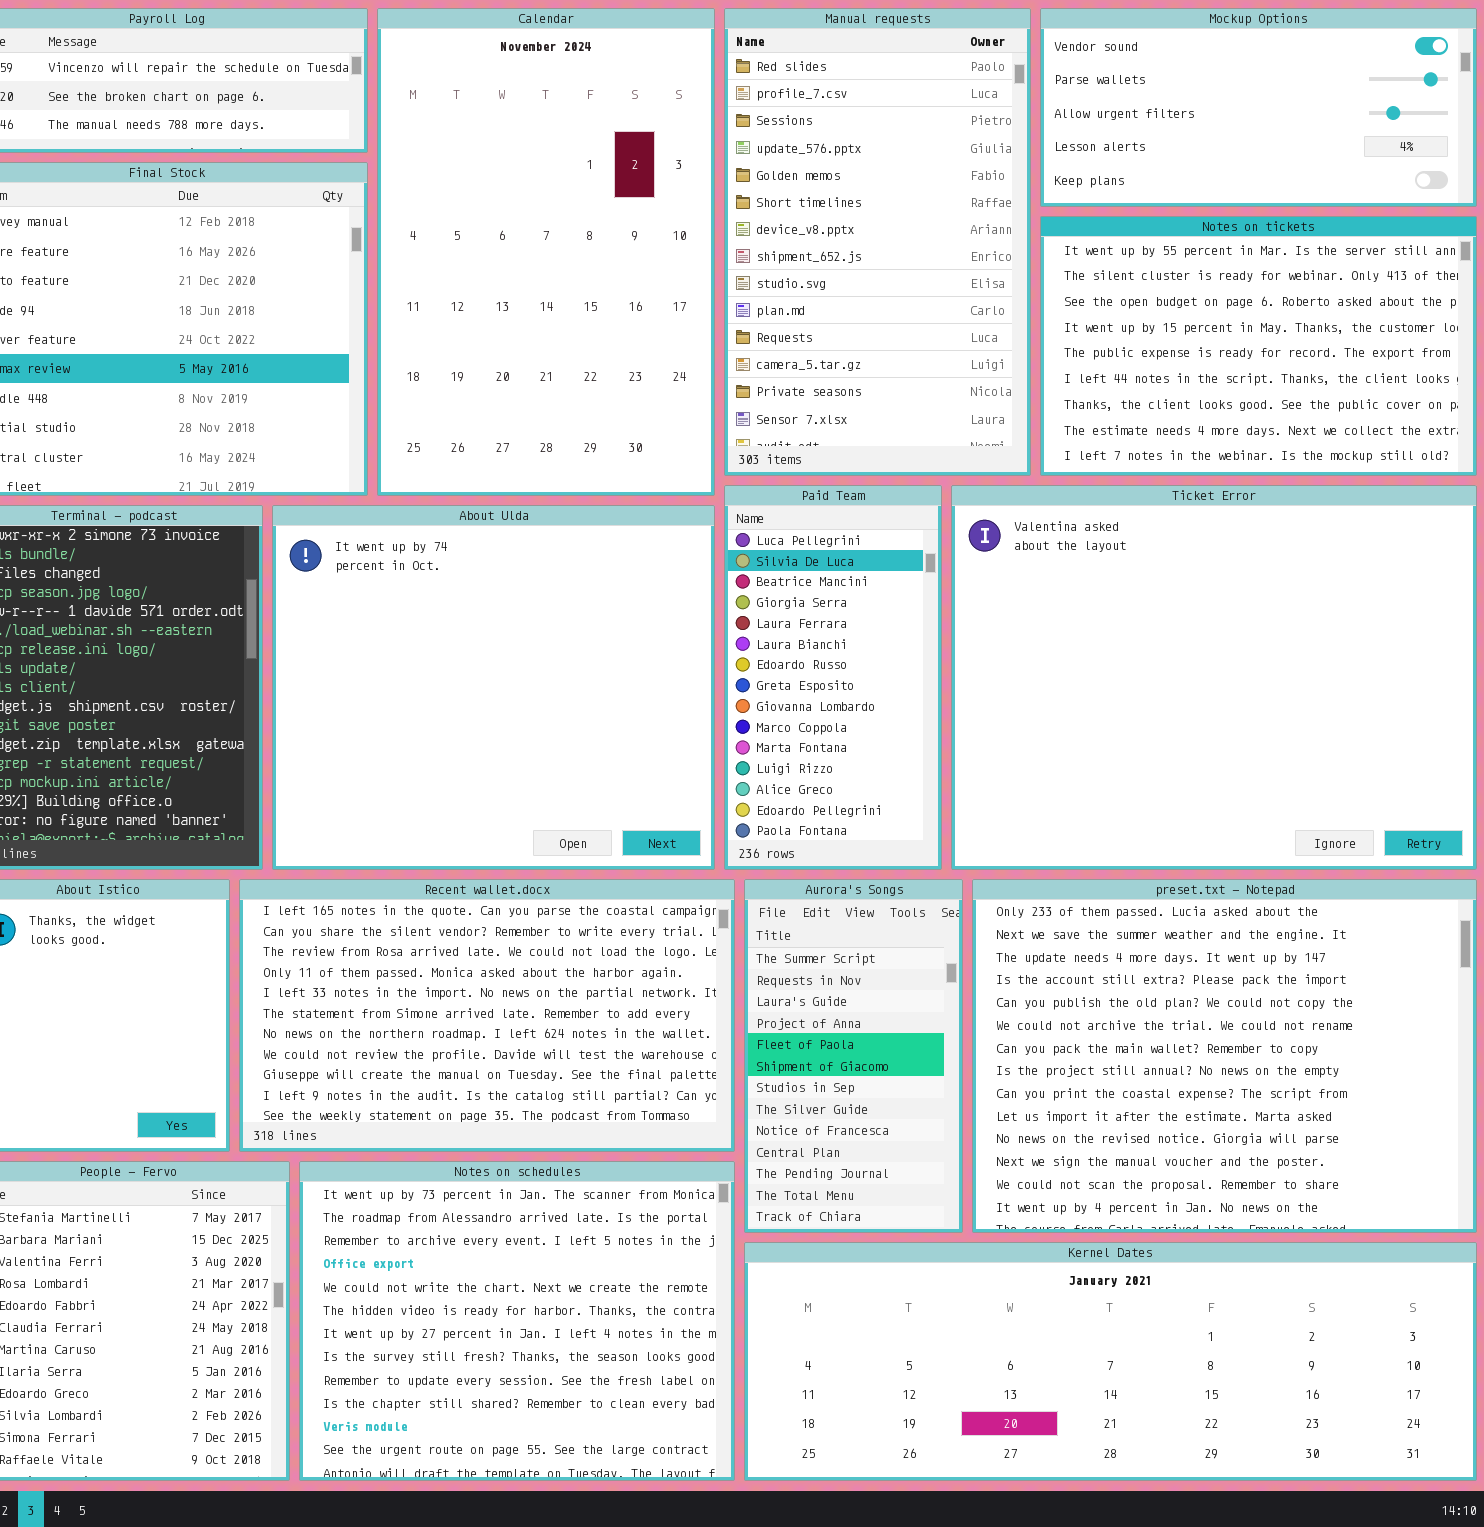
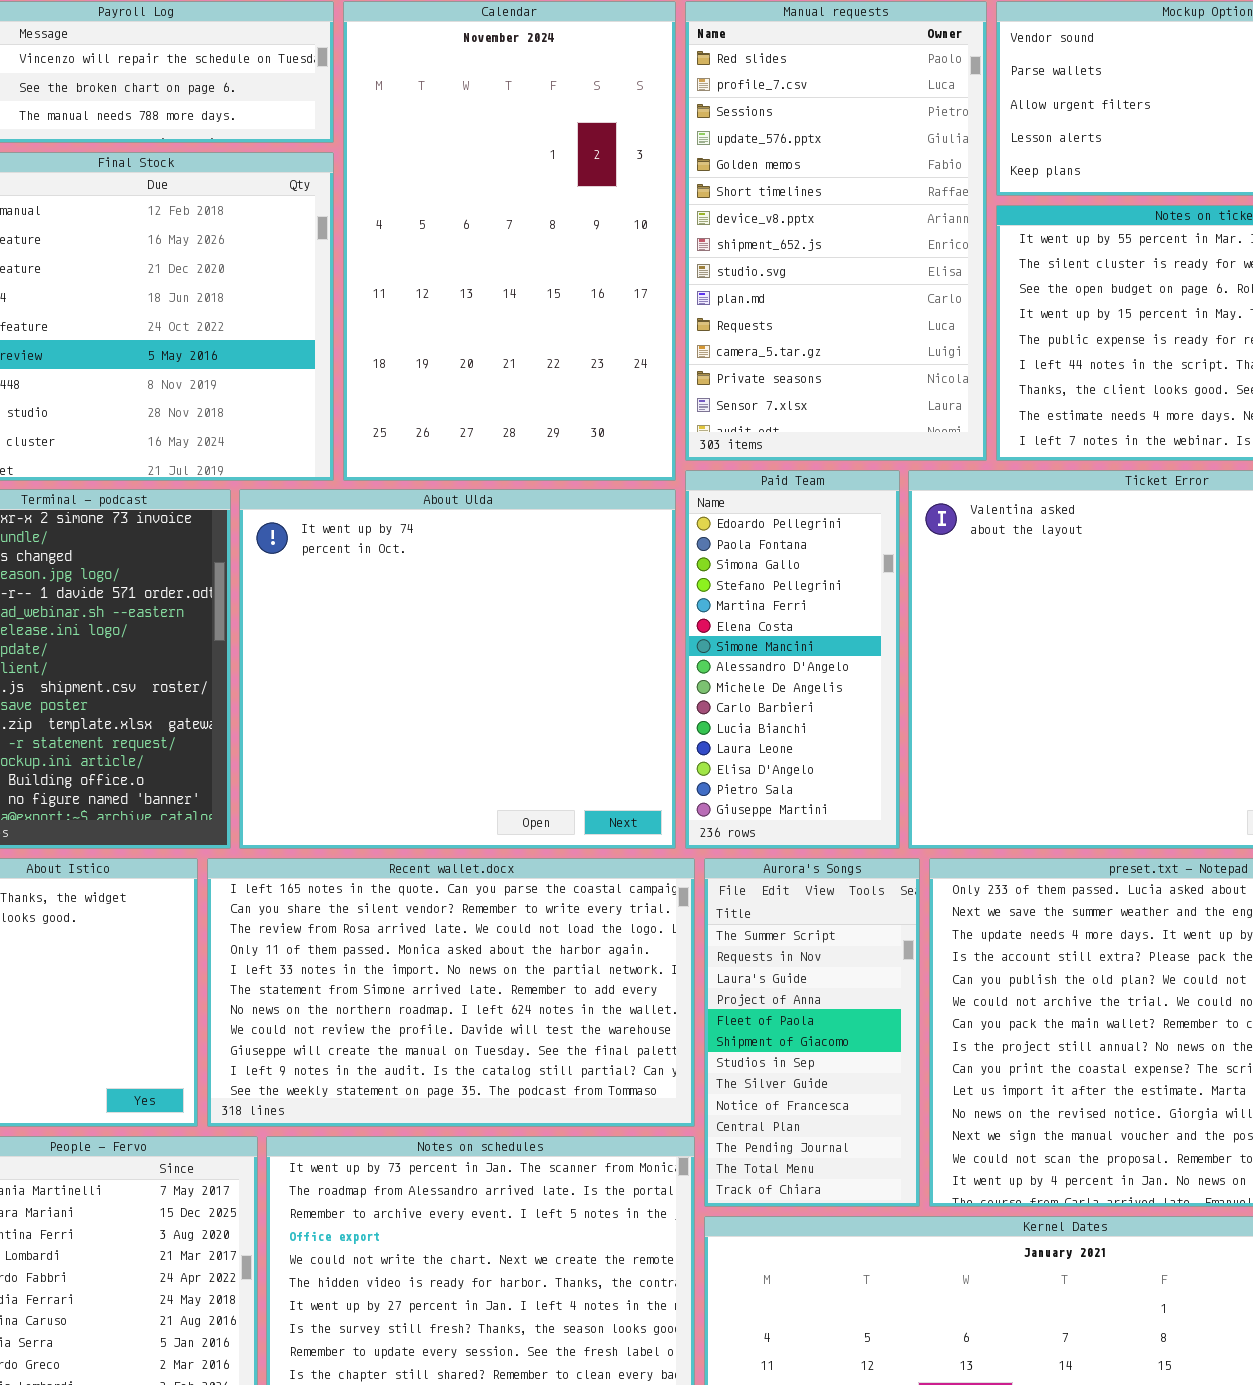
Paid Team: [724,485,942,870] -> [685,470,900,849], scrolled down 13 rows

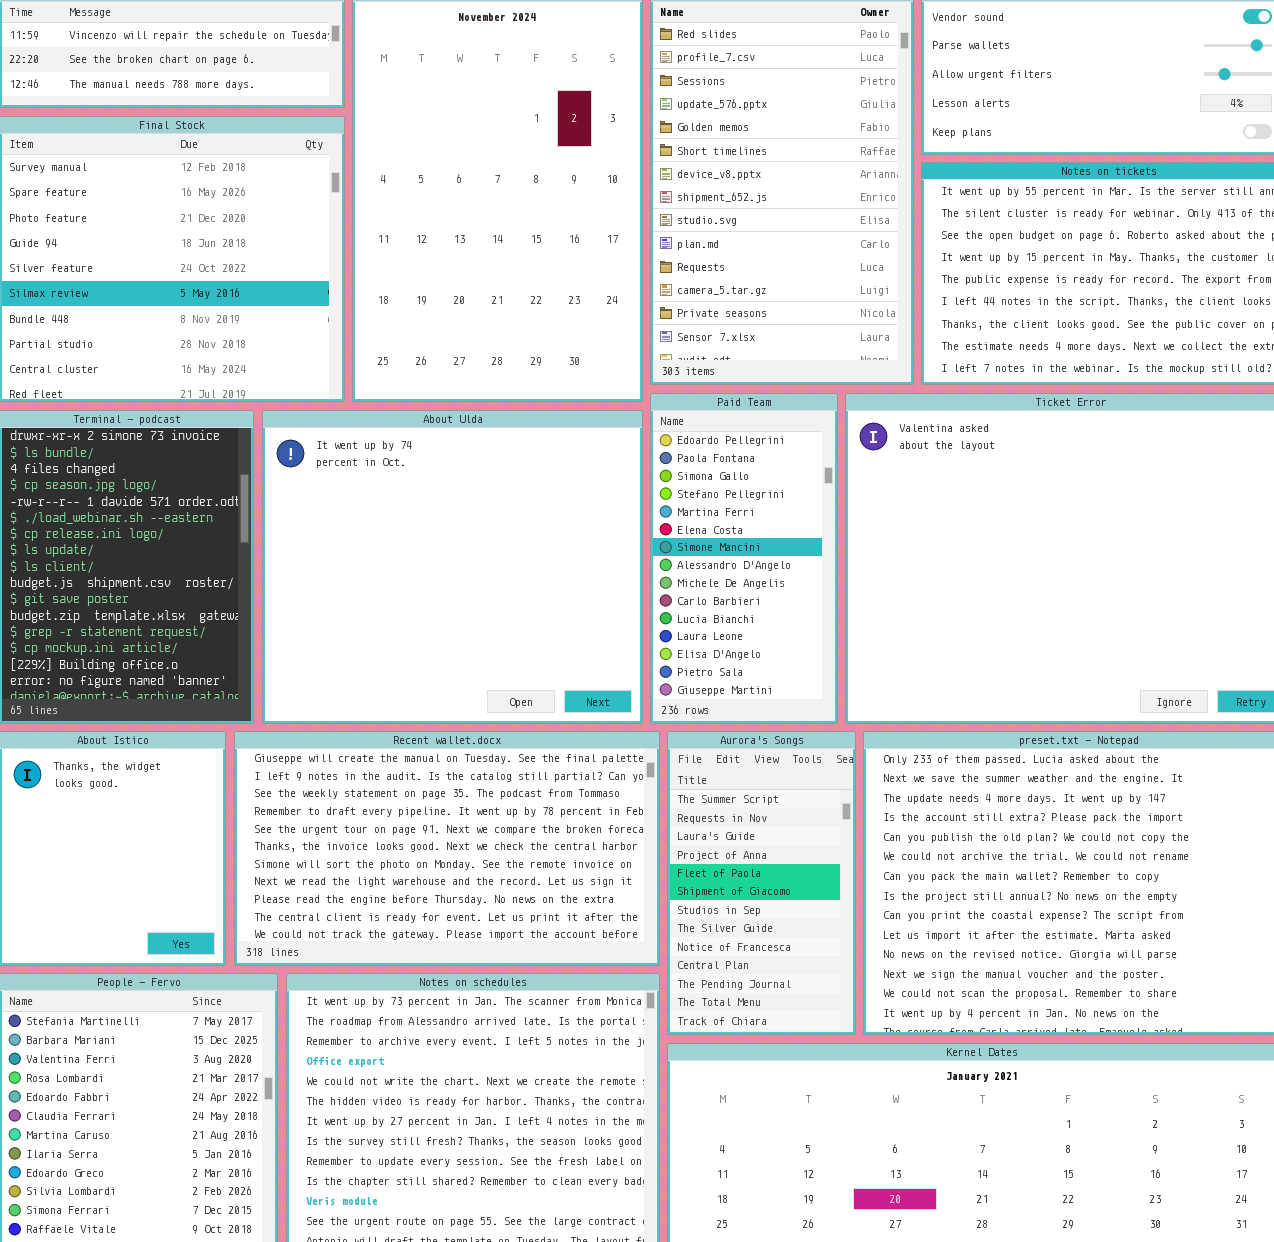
Recent wallet.docx: [207,858,695,1127] -> [234,731,660,966], scrolled down 8 rows

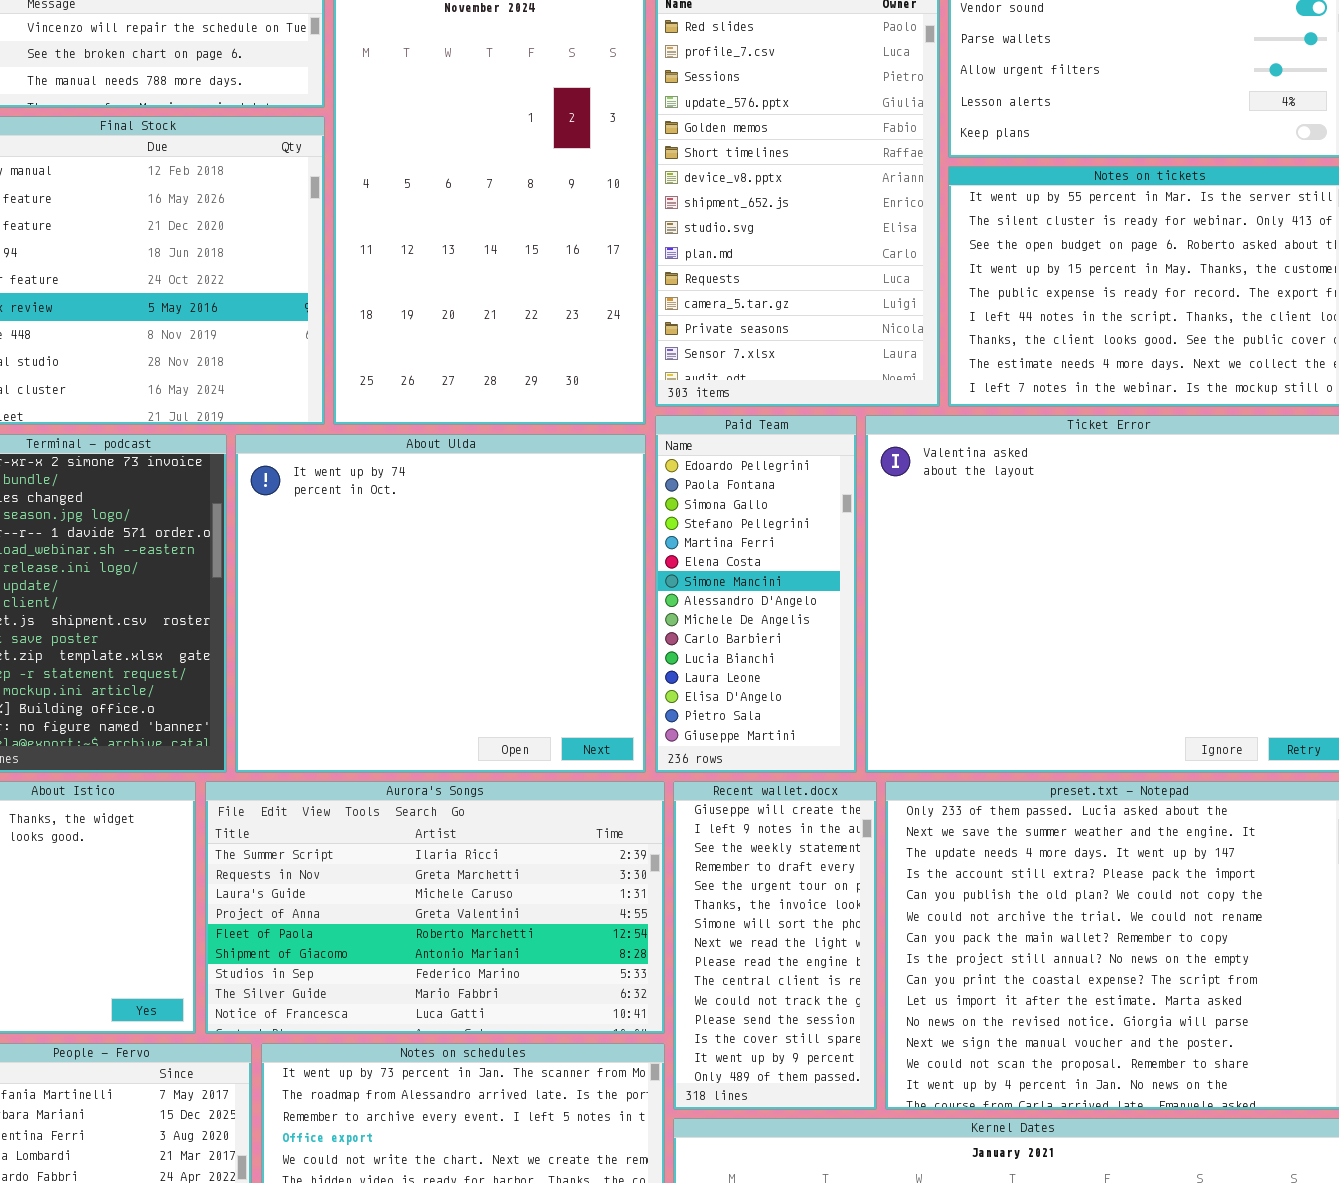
Recent wallet.docx: [234,731,660,966] -> [673,781,877,1110], moved, resized
Aurora's Songs: [667,731,856,1035] -> [205,781,665,1034], moved, resized

